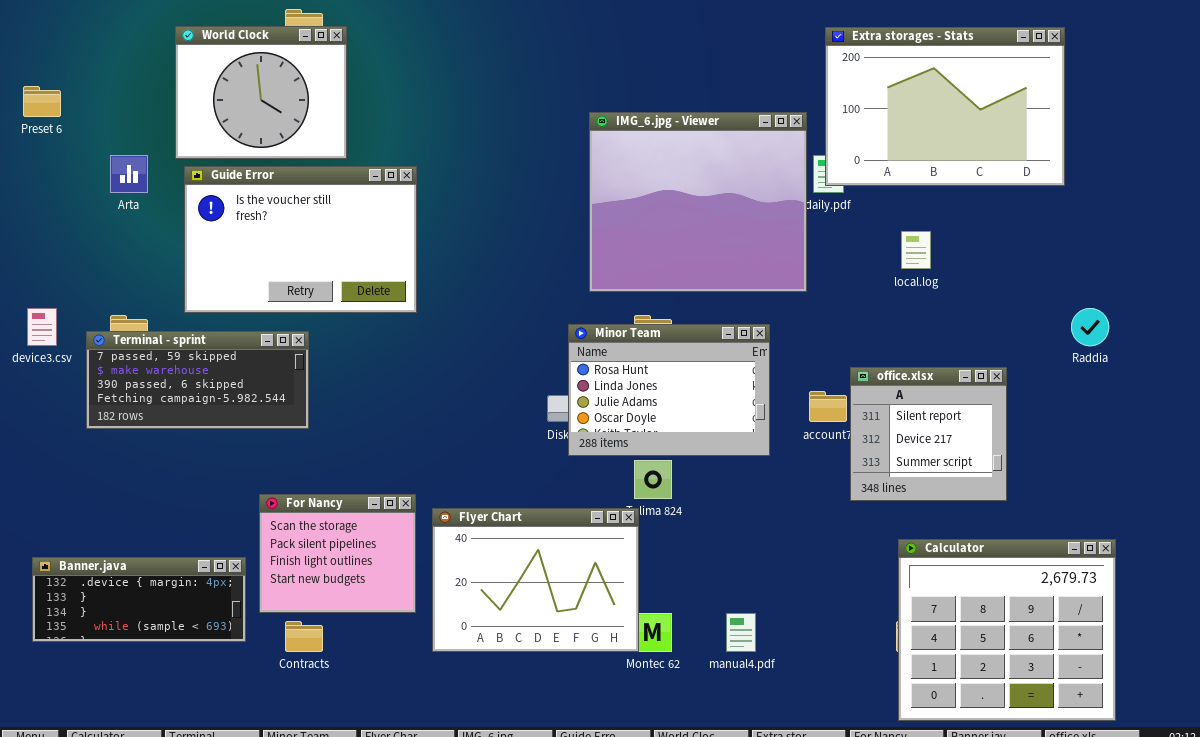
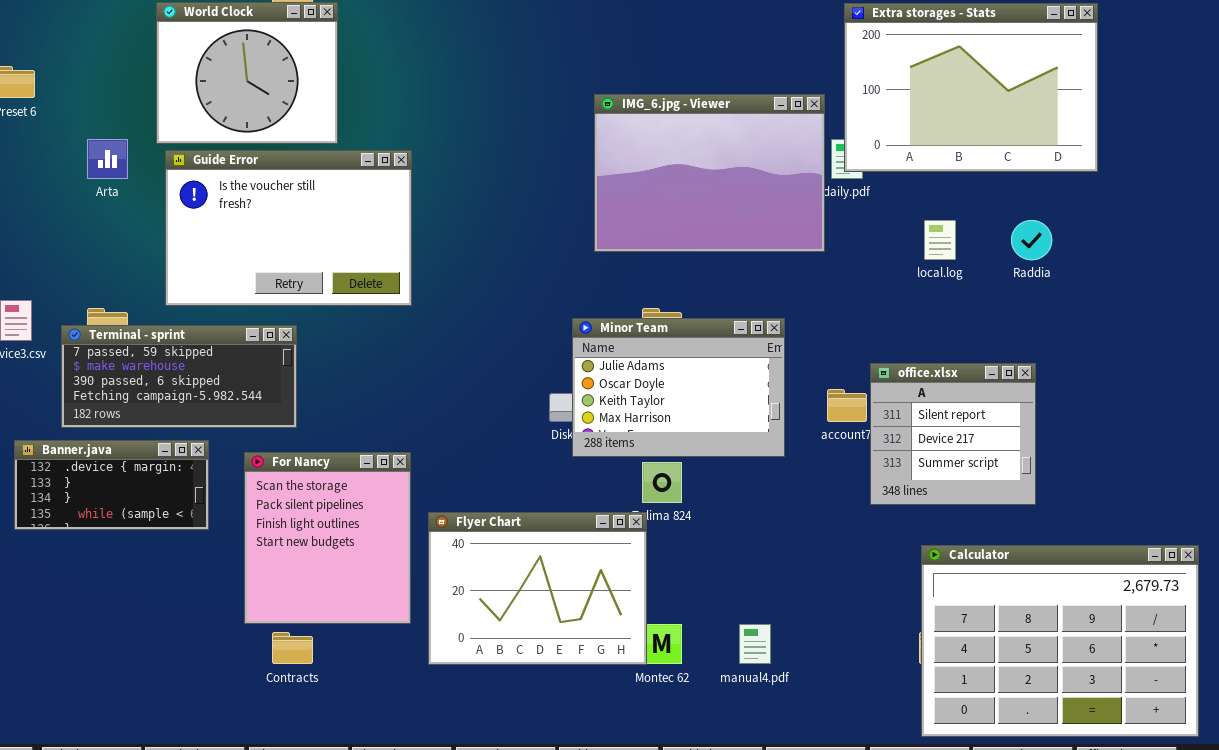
IMG_6.jpg - Viewer: [589,112,807,292] -> [594,94,825,252], resized
Raddia: [1071,308,1109,346] -> [1011,220,1052,260], moved
Minor Team: [568,324,770,456] -> [572,318,785,457], scrolled down 2 rows
For Nancy: [259,494,416,613] -> [244,452,411,624], resized
Calculator: [898,539,1116,721] -> [921,545,1199,737], resized
Banner.java: [32,557,246,642] -> [14,440,209,530], moved, resized

